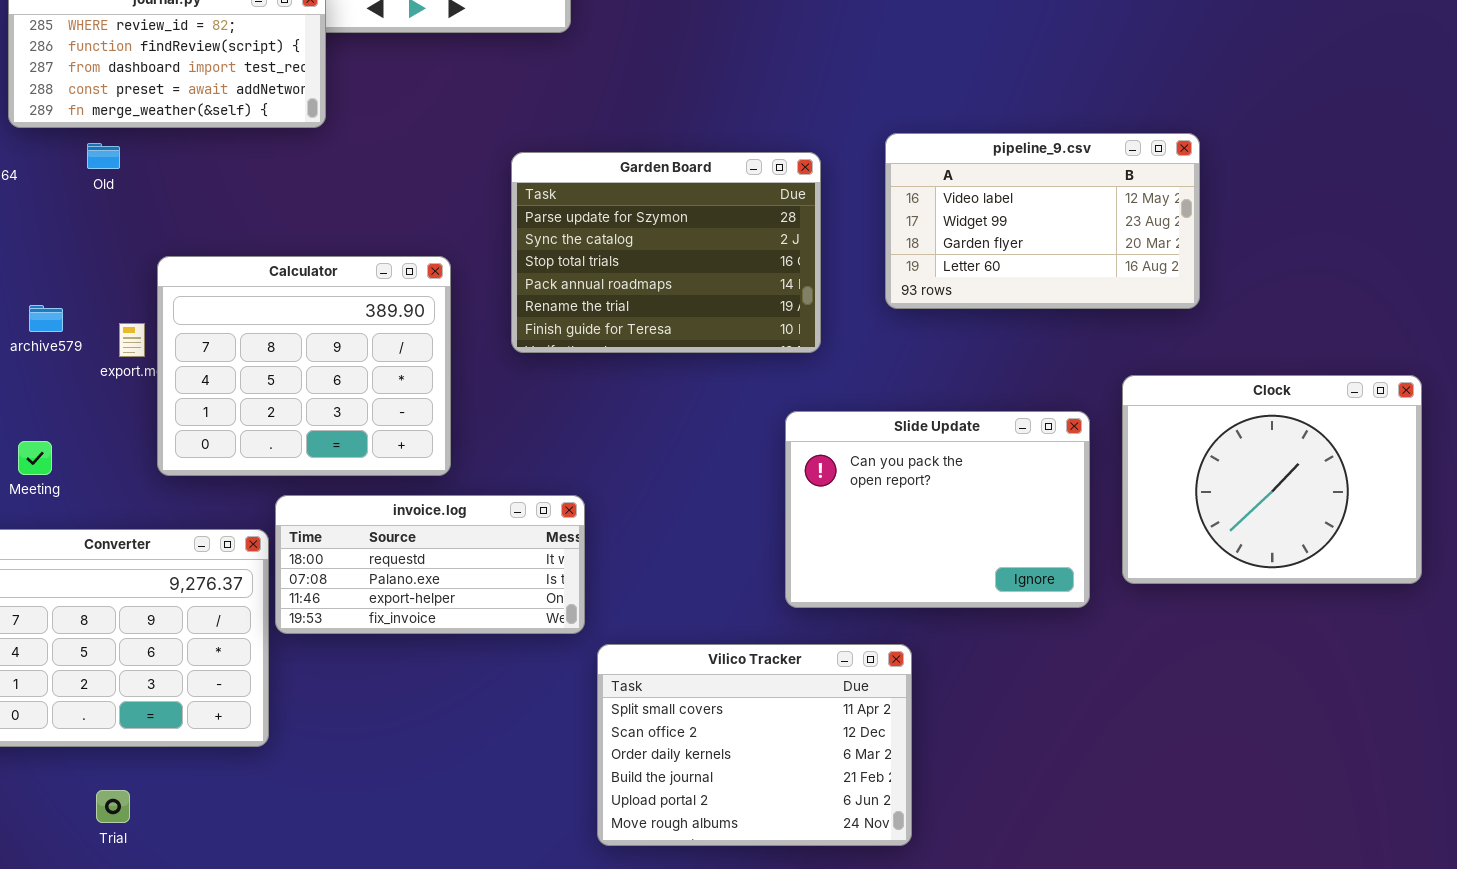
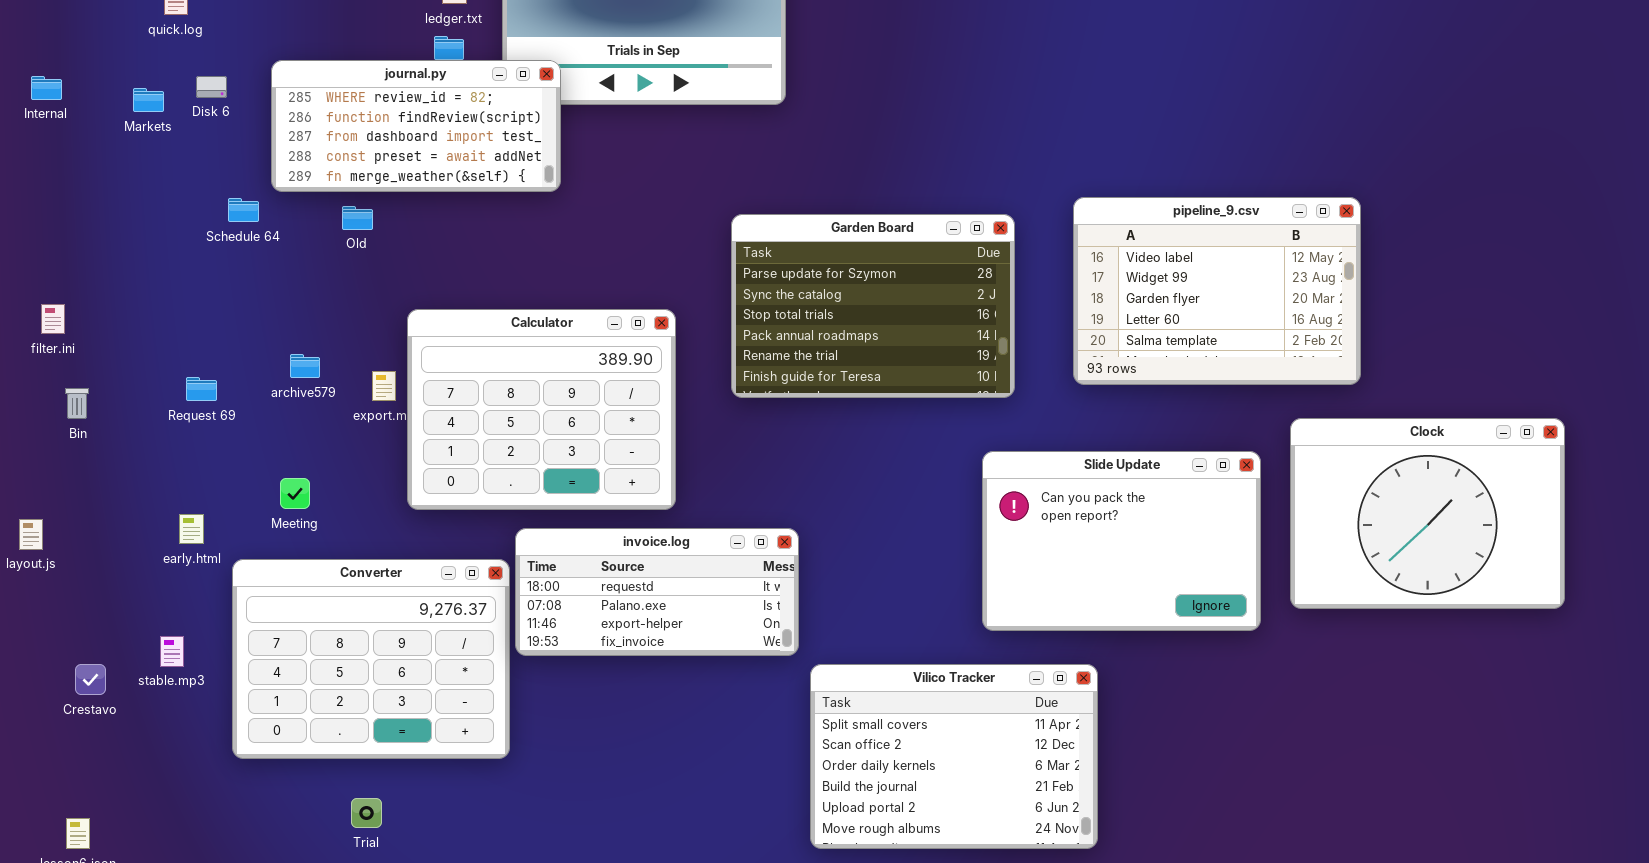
pipeline_9.csv: [885,133,1200,309] -> [1073,197,1361,385], resized

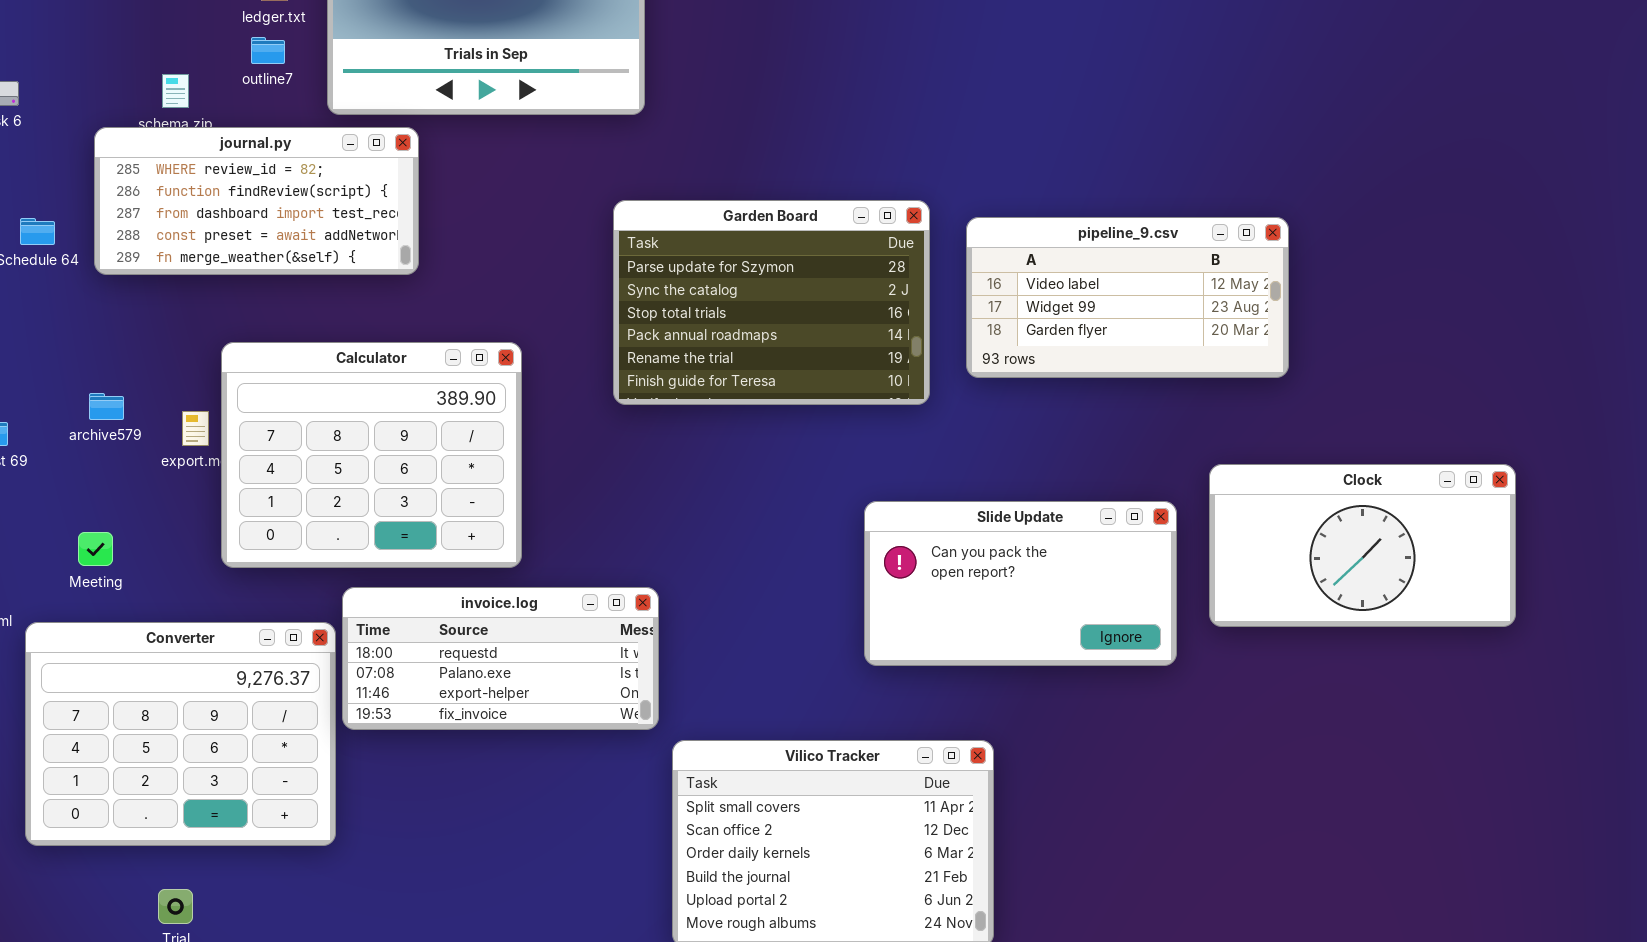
journal.py: [271,60,561,192] -> [94,127,419,275], moved
pipeline_9.csv: [1073,197,1361,385] -> [966,217,1289,378], resized
Garden Board: [731,214,1015,398] -> [613,200,930,405], moved
Clock: [1290,418,1565,609] -> [1209,464,1516,627], resized
Slide Update: [982,451,1261,631] -> [864,501,1177,666], resized

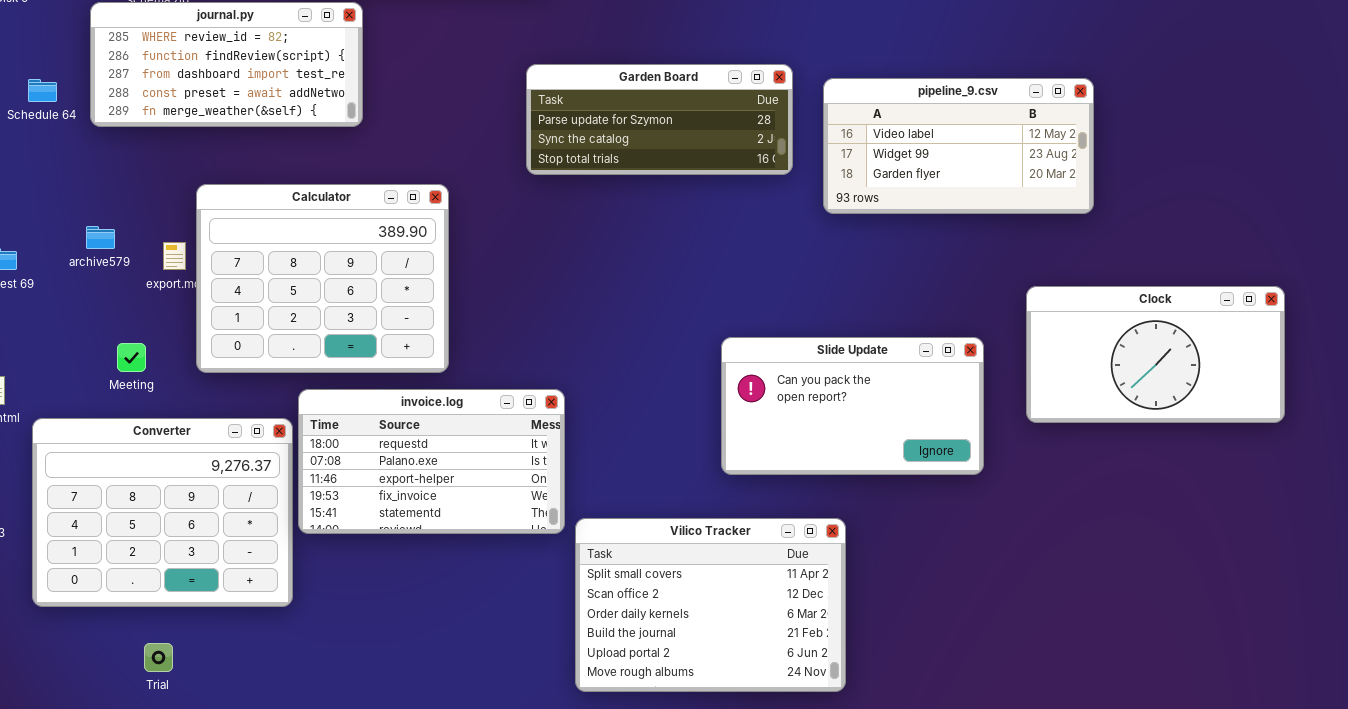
Garden Board: [613,200,930,405] -> [526,64,793,175], resized
Slide Update: [864,501,1177,666] -> [721,337,984,475], moved
Meeting: [78,532,113,566] -> [117,343,146,372], moved
invoice.log: [342,587,659,730] -> [298,389,565,534], resized

